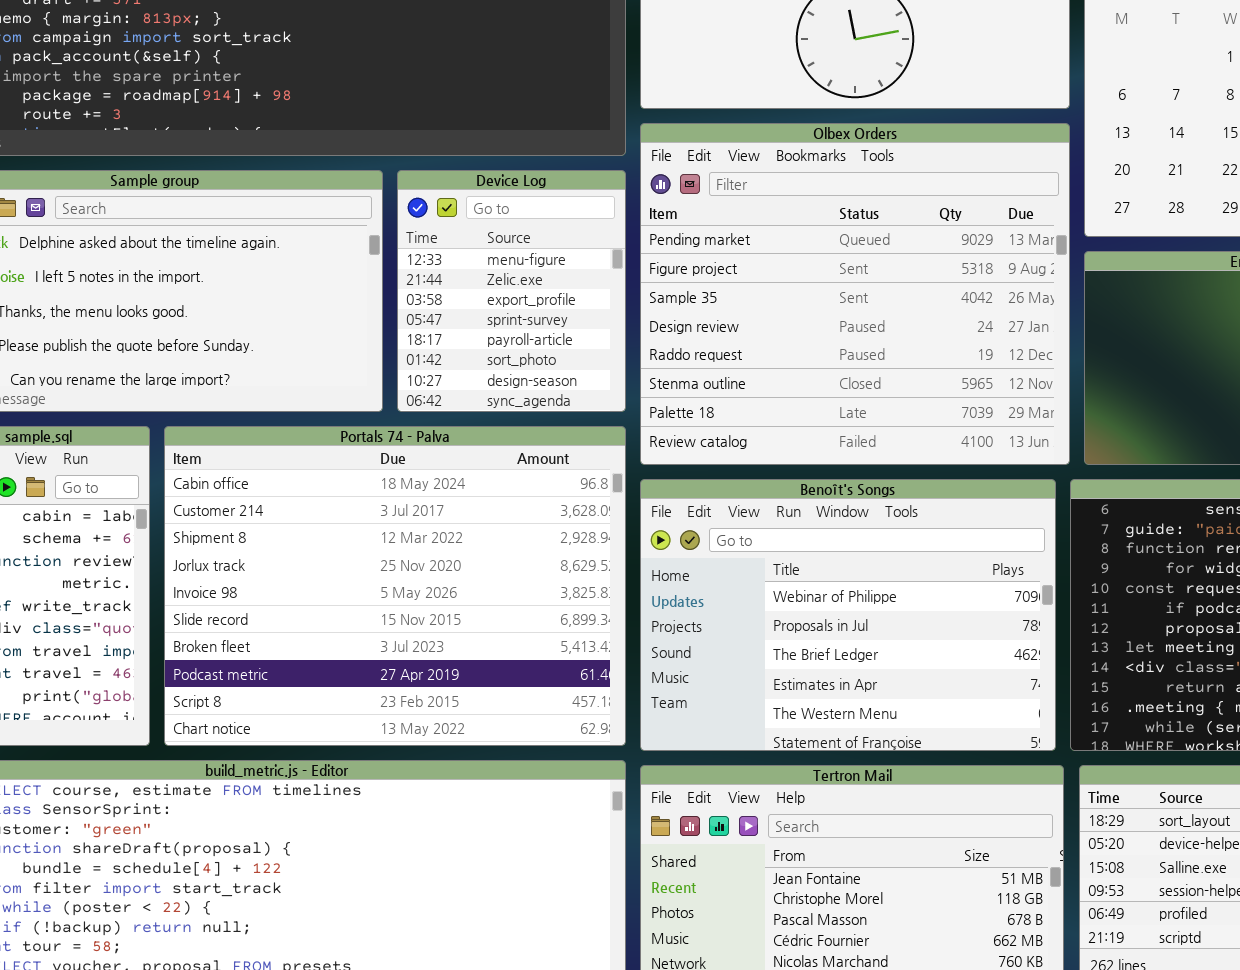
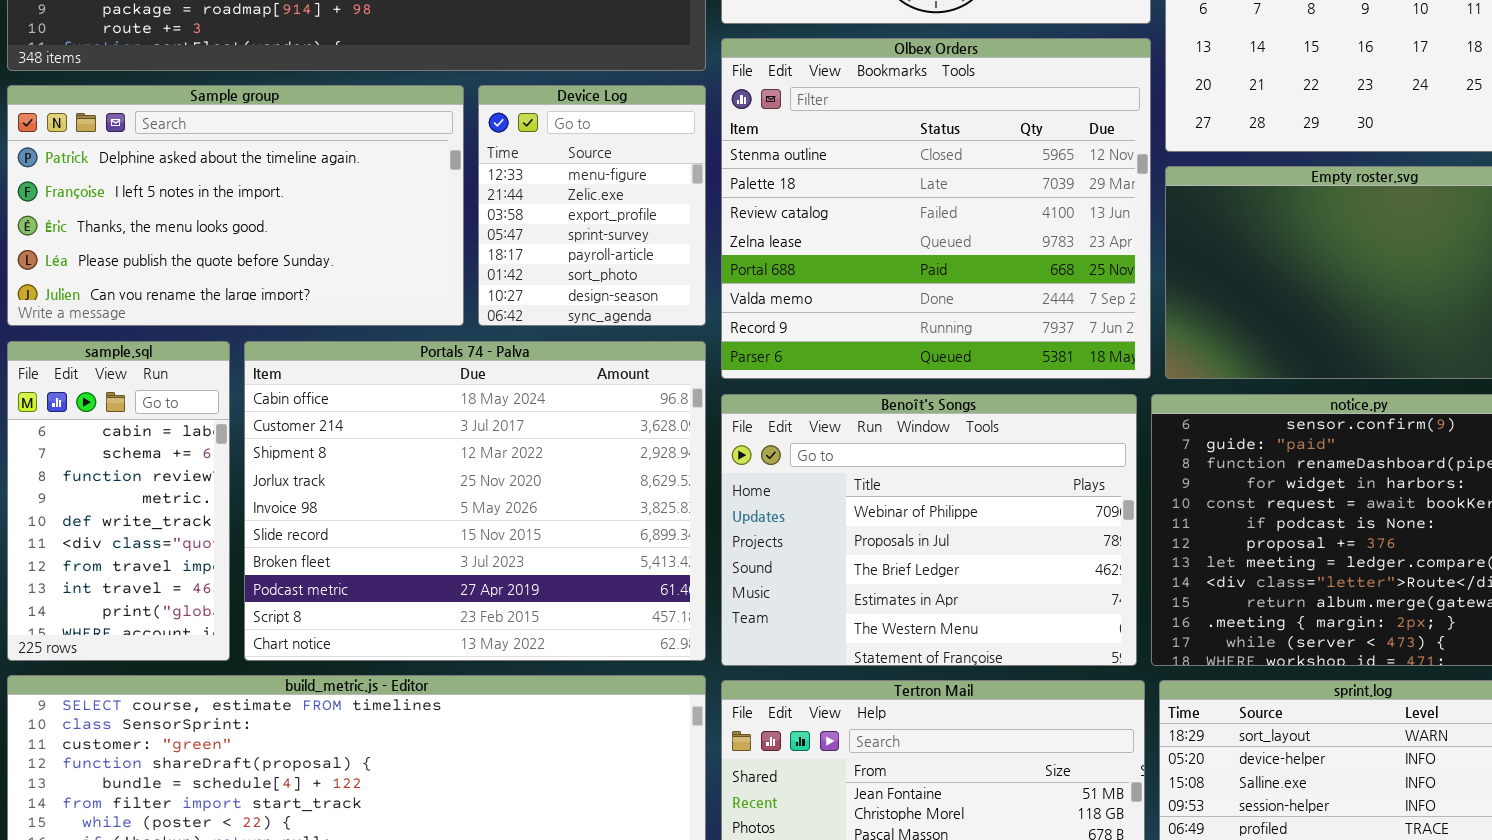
Olbex Orders: [640,123,1070,465] -> [721,38,1151,379], scrolled down 5 rows

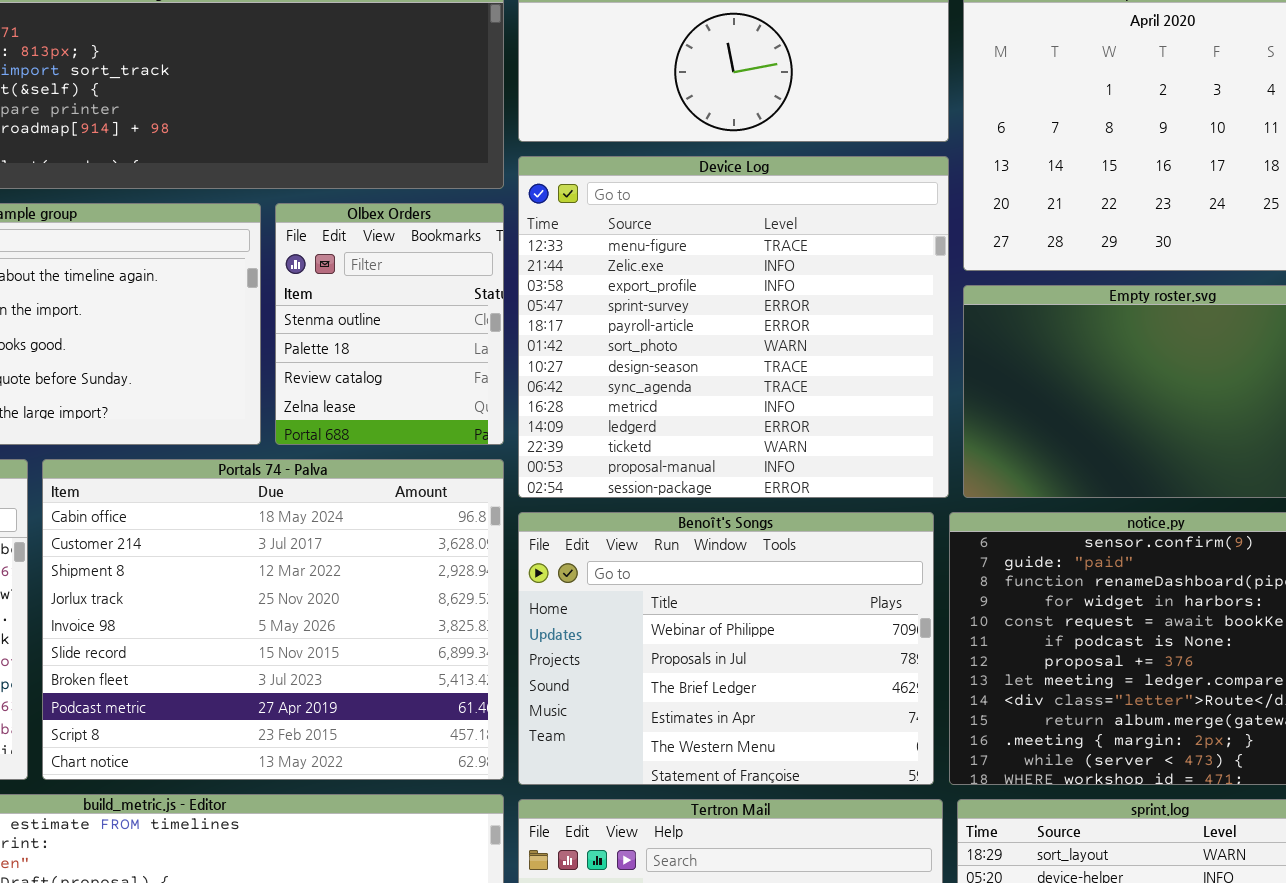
Olbex Orders: [721,38,1151,379] -> [275,203,504,445], moved, resized
Device Log: [478,85,706,326] -> [518,156,949,498], moved, resized

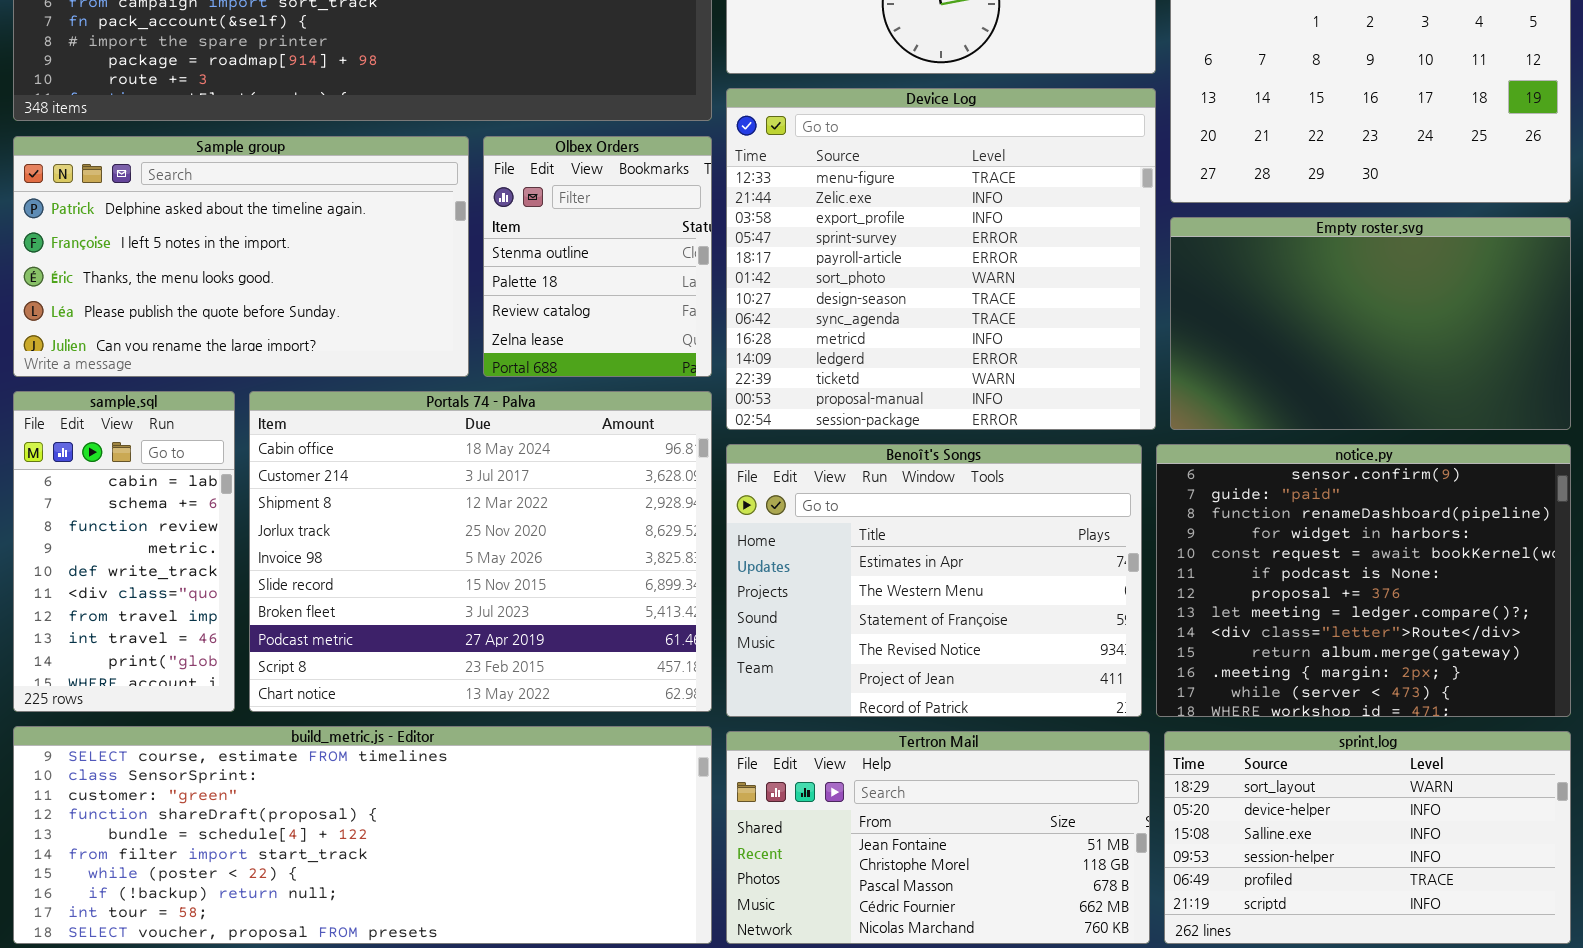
Benoît's Songs: [518,512,934,785] -> [726,444,1142,717], scrolled down 3 rows

